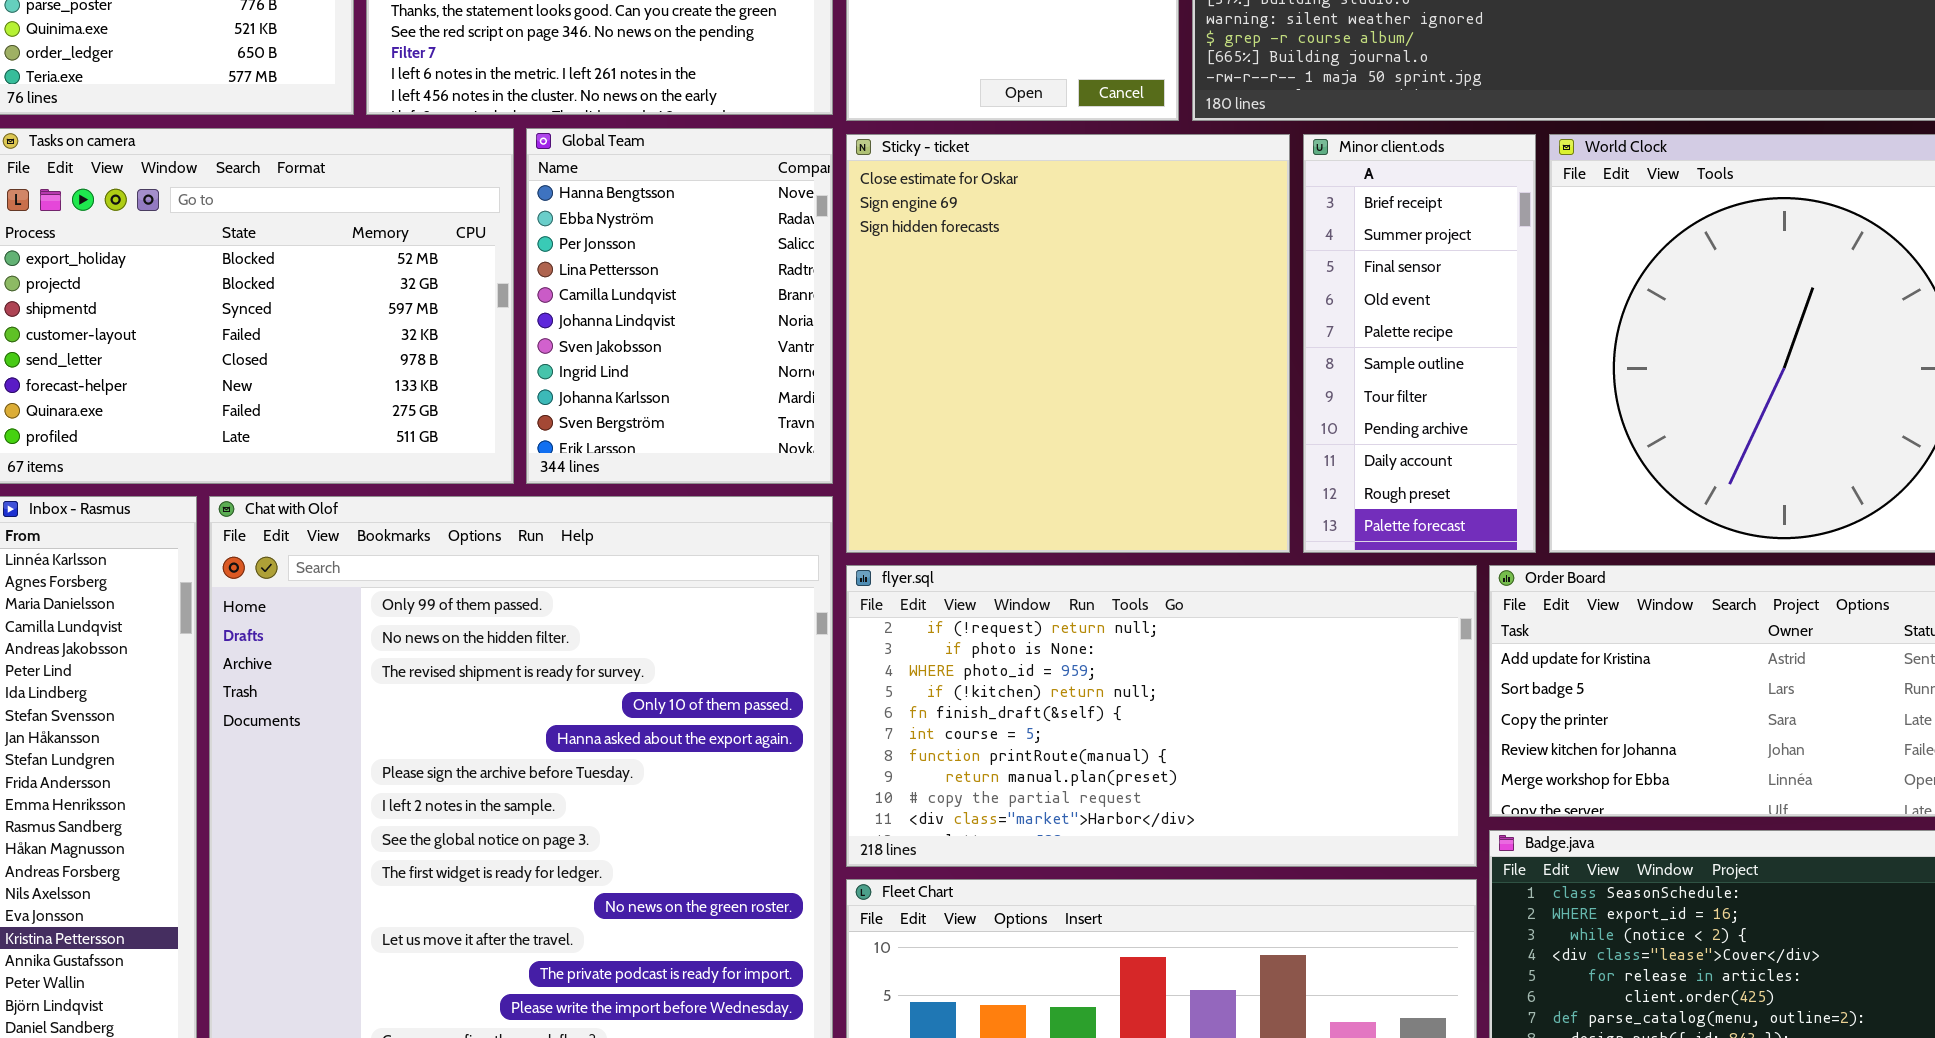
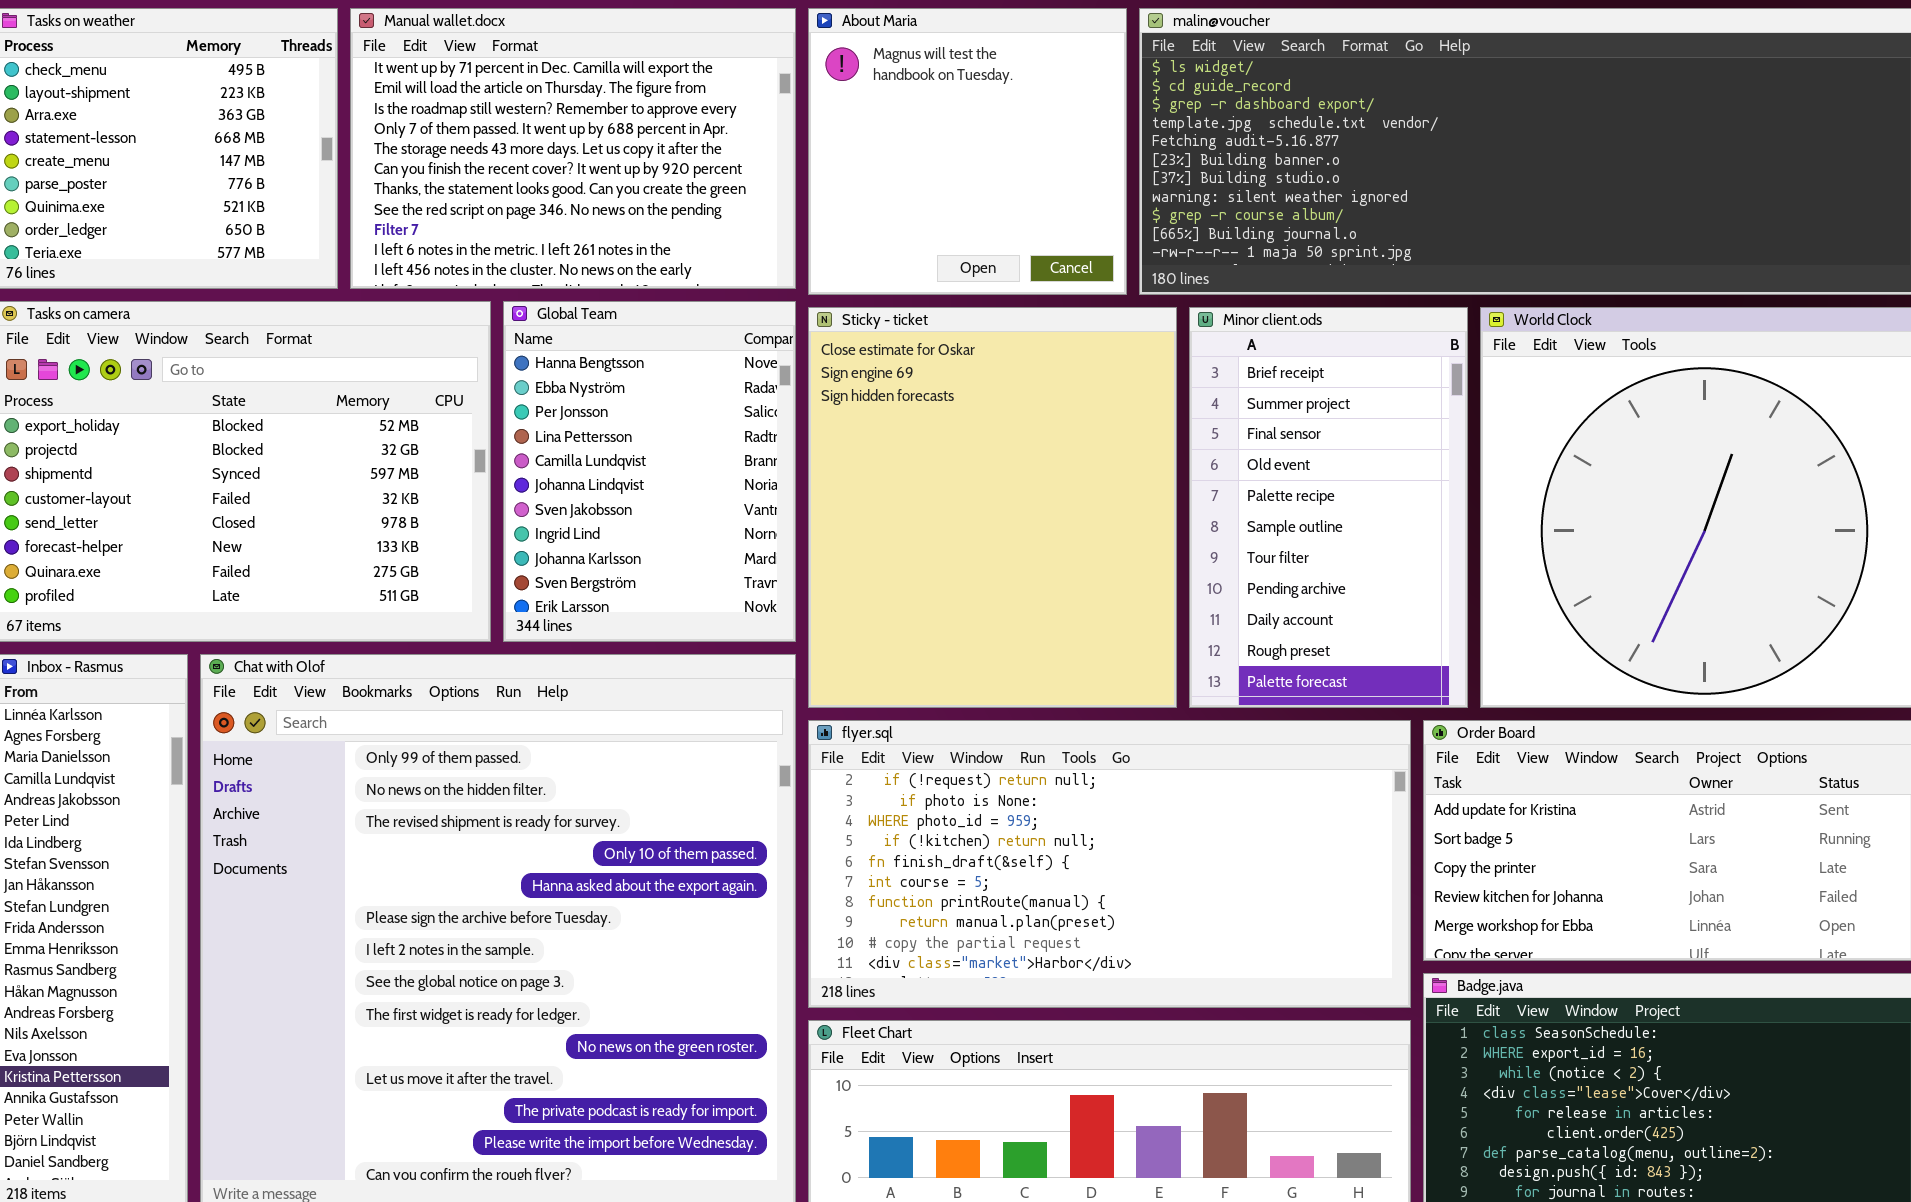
Sticky - ticket: [846,134,1290,553] -> [808,307,1177,708], resized
Minor client.ods: [1303,134,1536,553] -> [1189,307,1468,708], resized

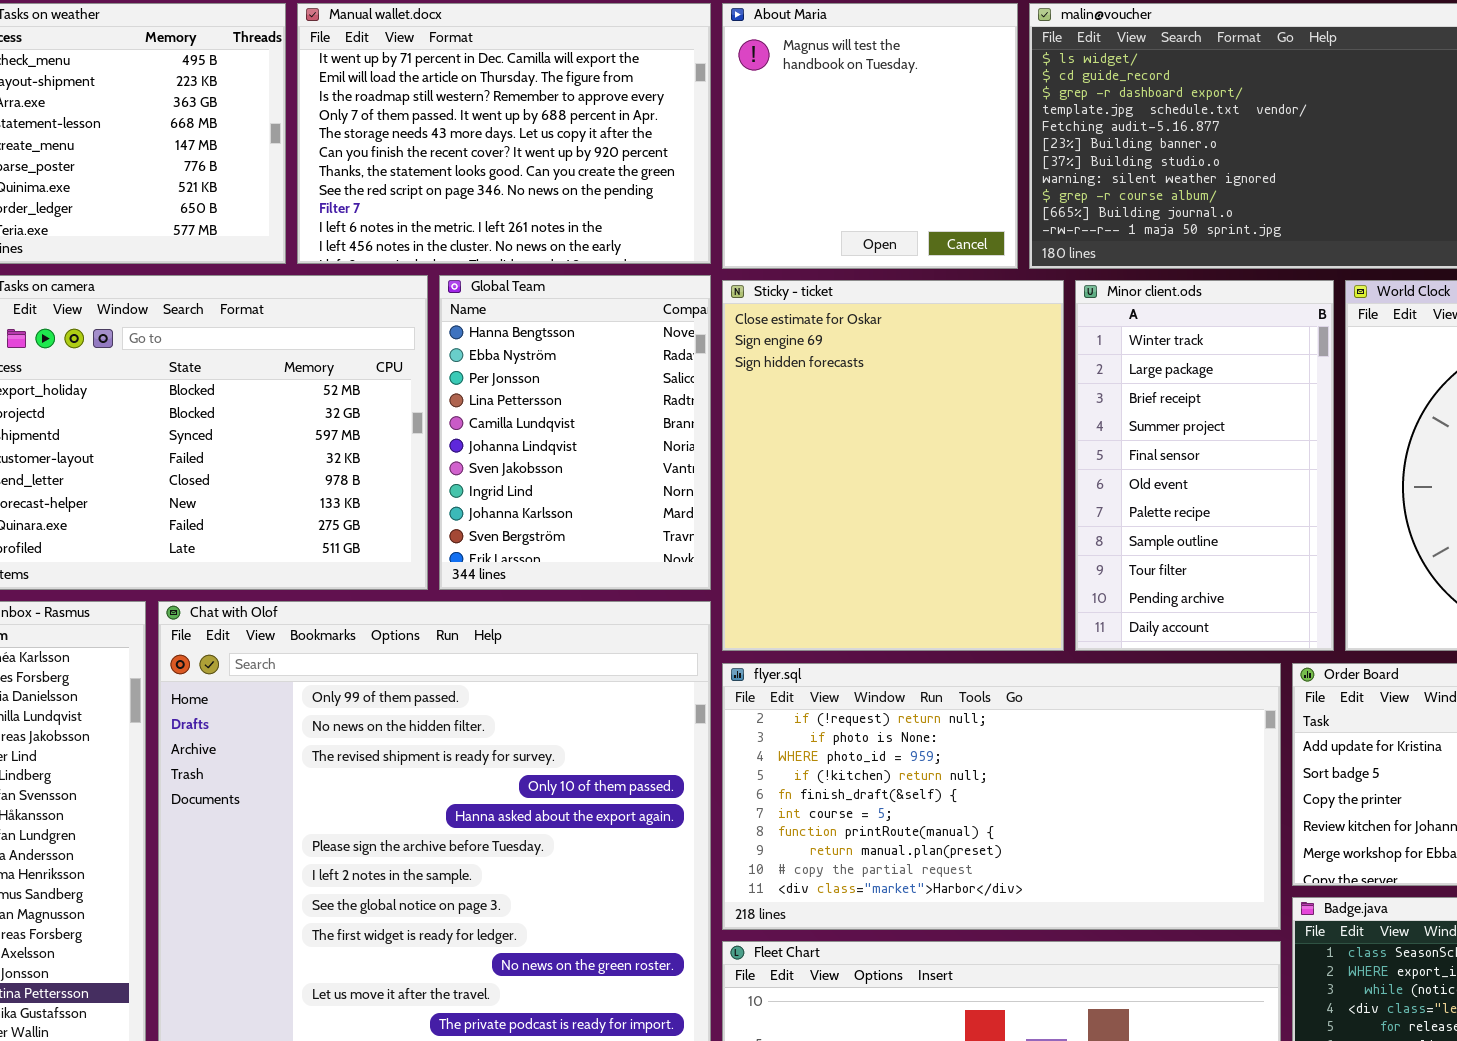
Minor client.ods: [1189,307,1468,708] -> [1075,280,1334,651], scrolled up 2 rows

